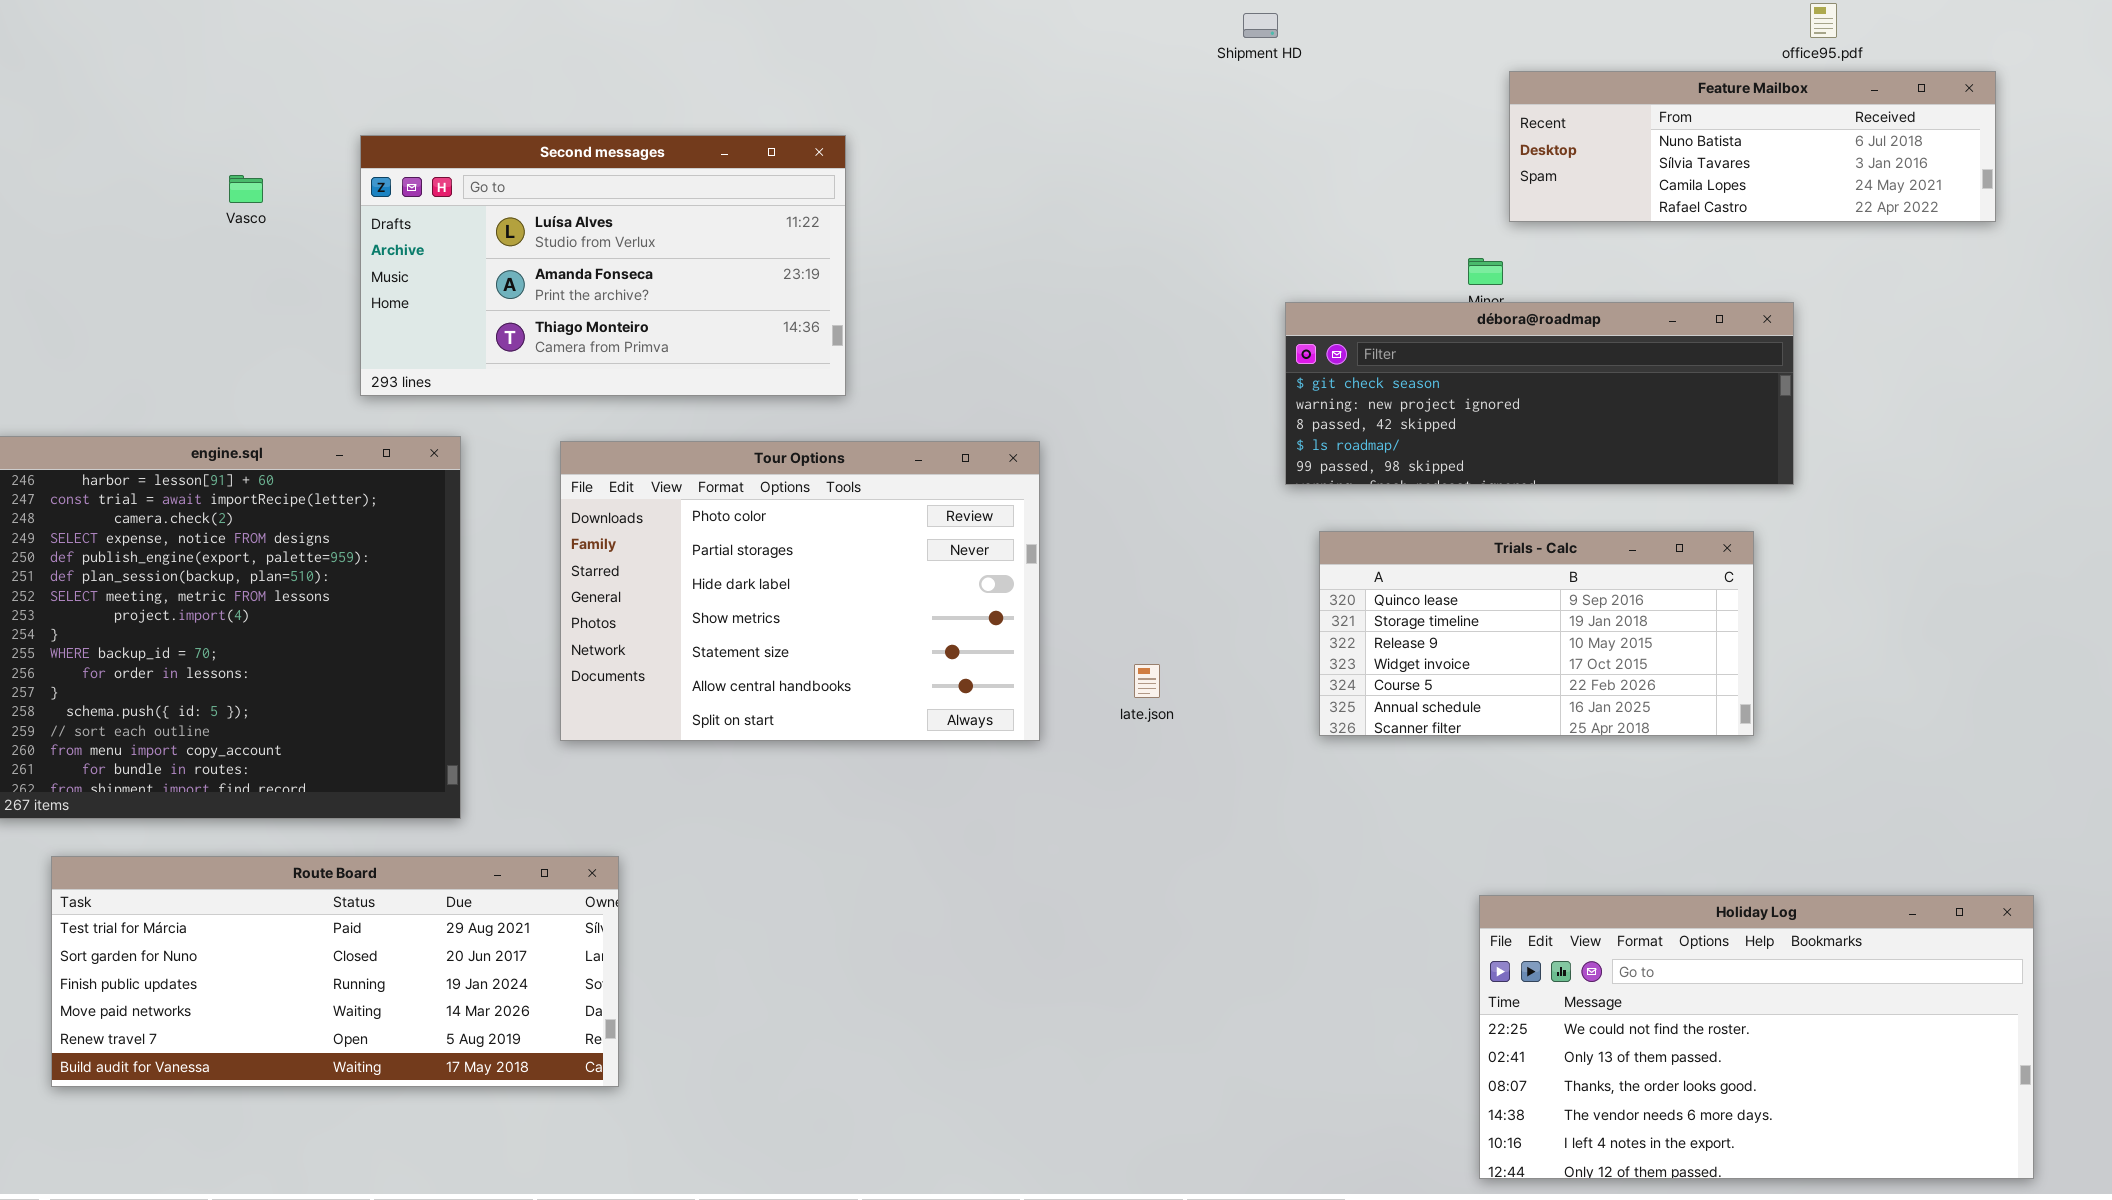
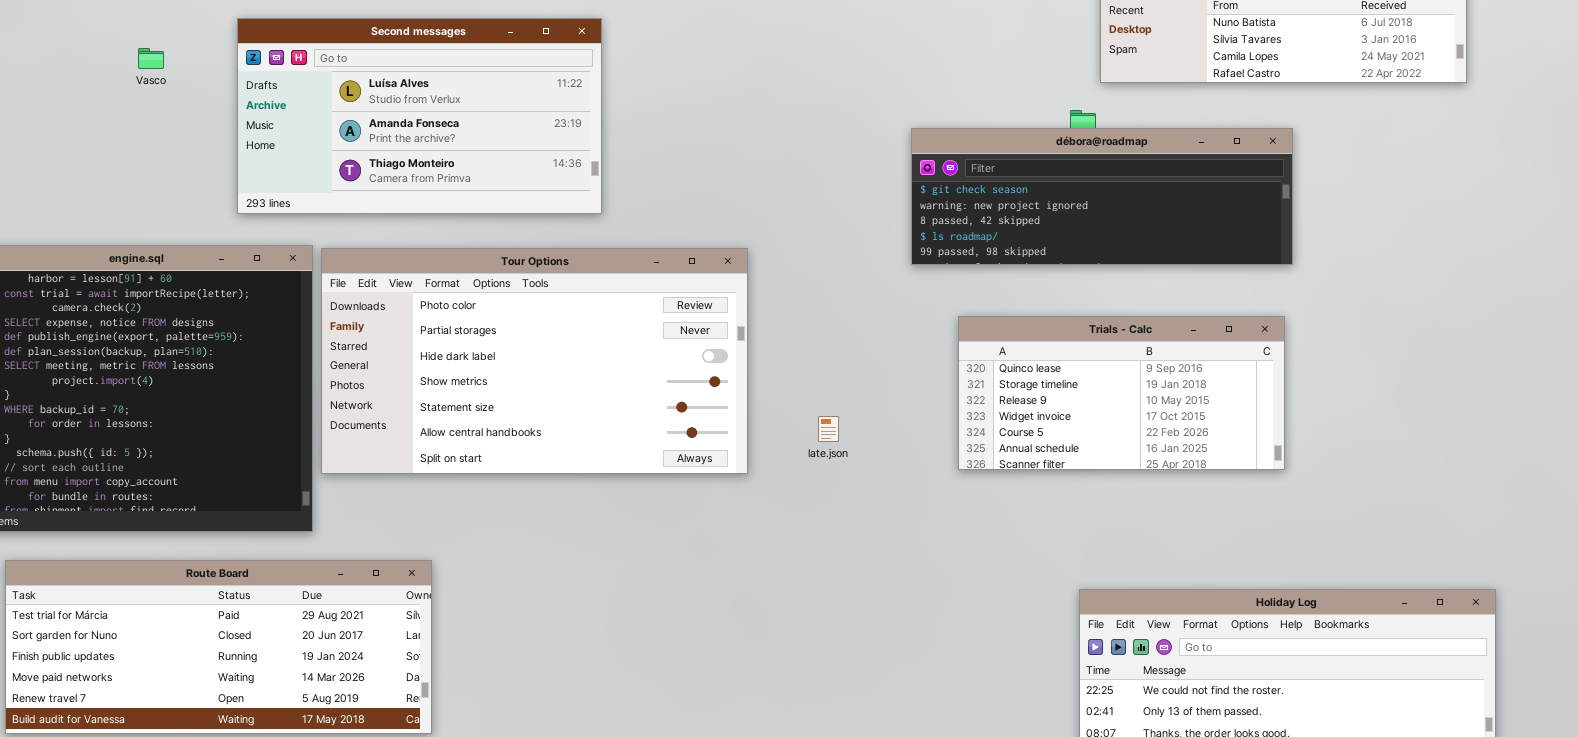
débora@roadmap: [1285,302,1794,485] -> [911,128,1293,265], moved
Tour Options: [560,441,1040,741] -> [321,248,748,474], resized

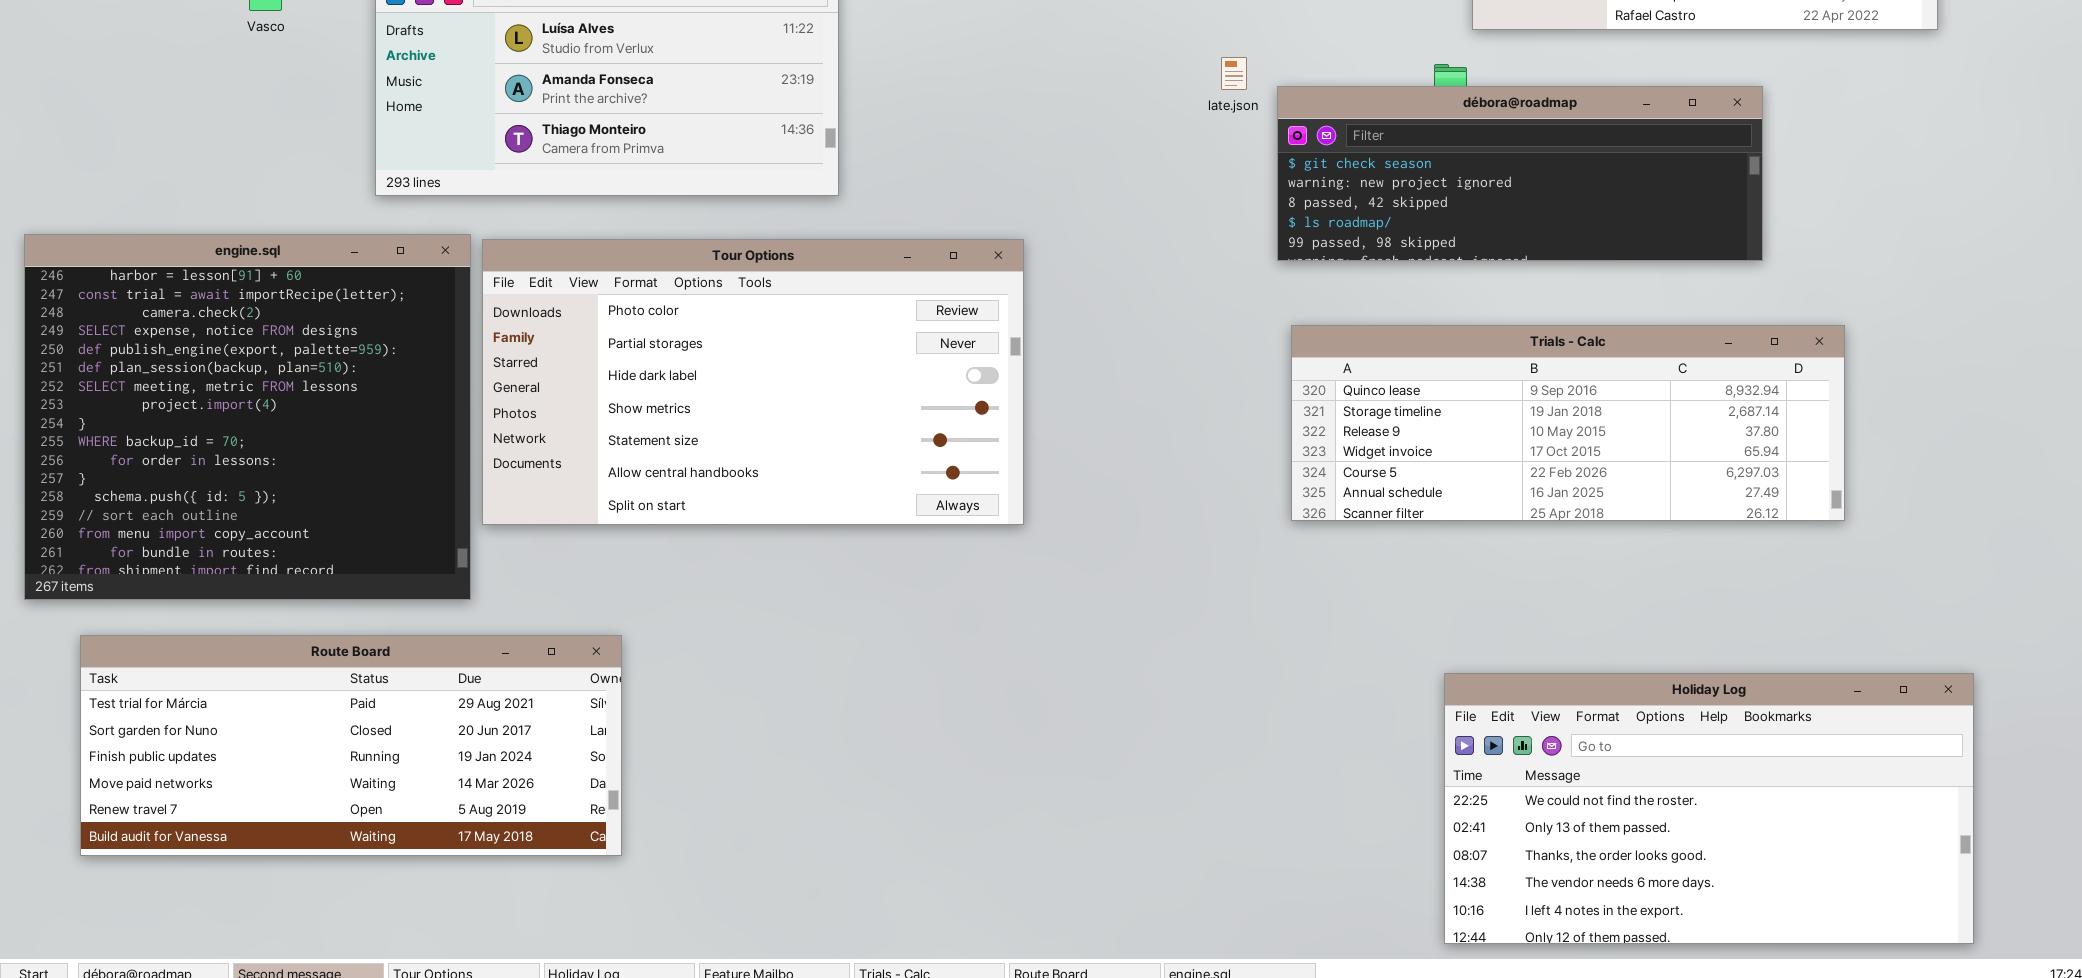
débora@roadmap: [911,128,1293,265] -> [1277,86,1763,261], moved
Trials - Calc: [958,316,1285,470] -> [1291,325,1845,521], resized
late.json: [818,416,839,442] -> [1221,57,1247,90], moved

